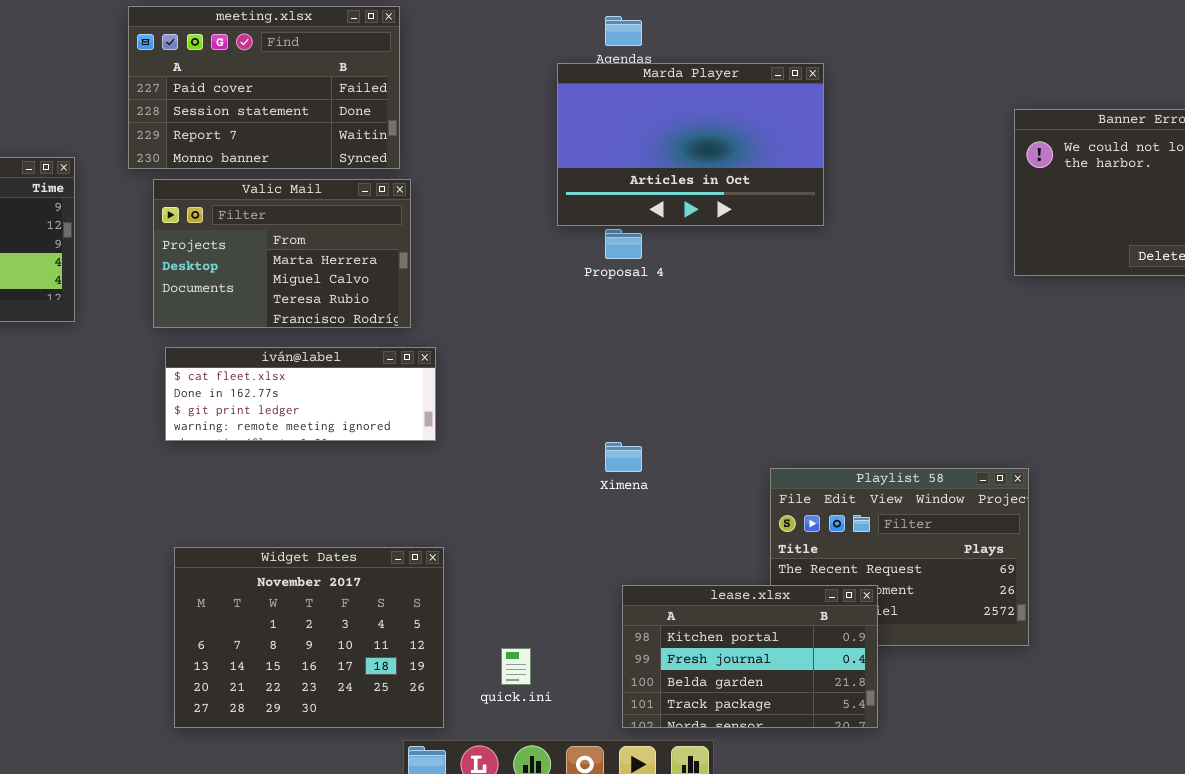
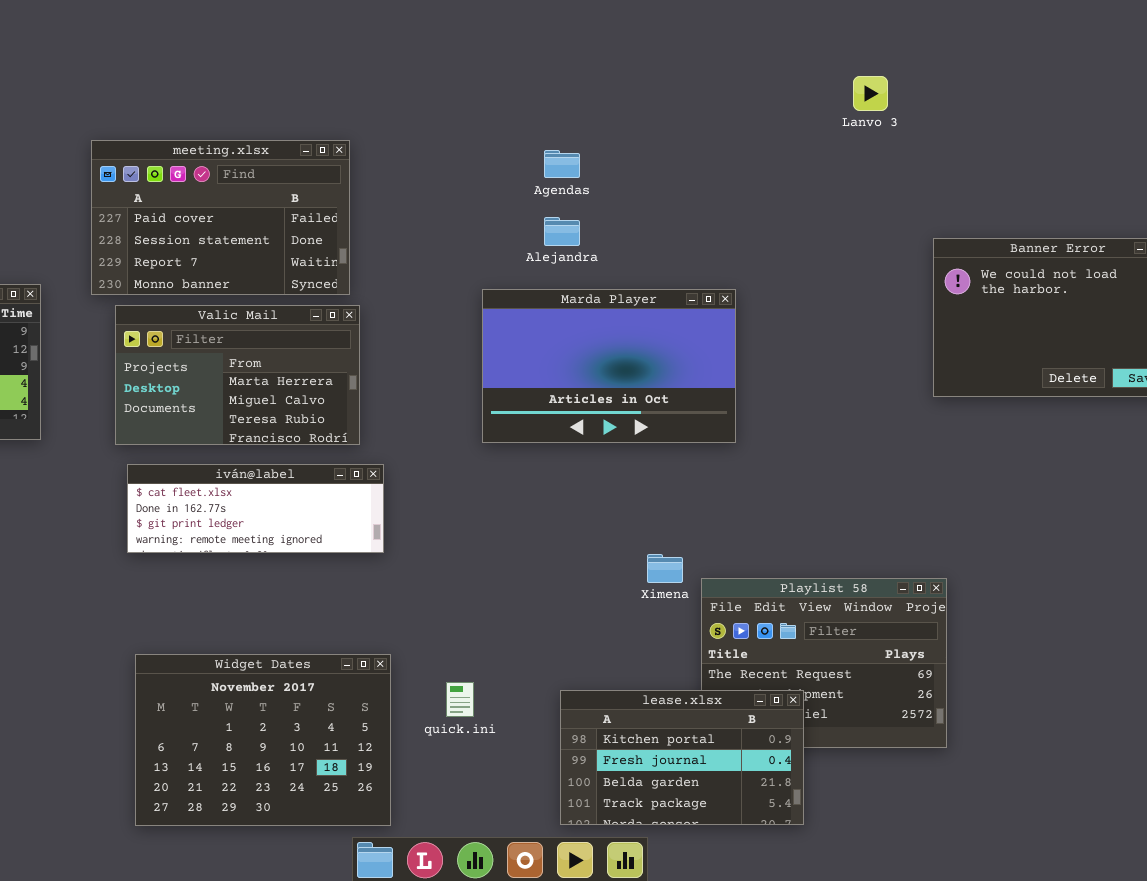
Marda Player: [557,63,824,226] -> [482,289,736,443], moved
Ximena: [605,442,642,472] -> [647,554,683,583], moved
quick.ini: [501,648,531,685] -> [446,682,474,717], moved

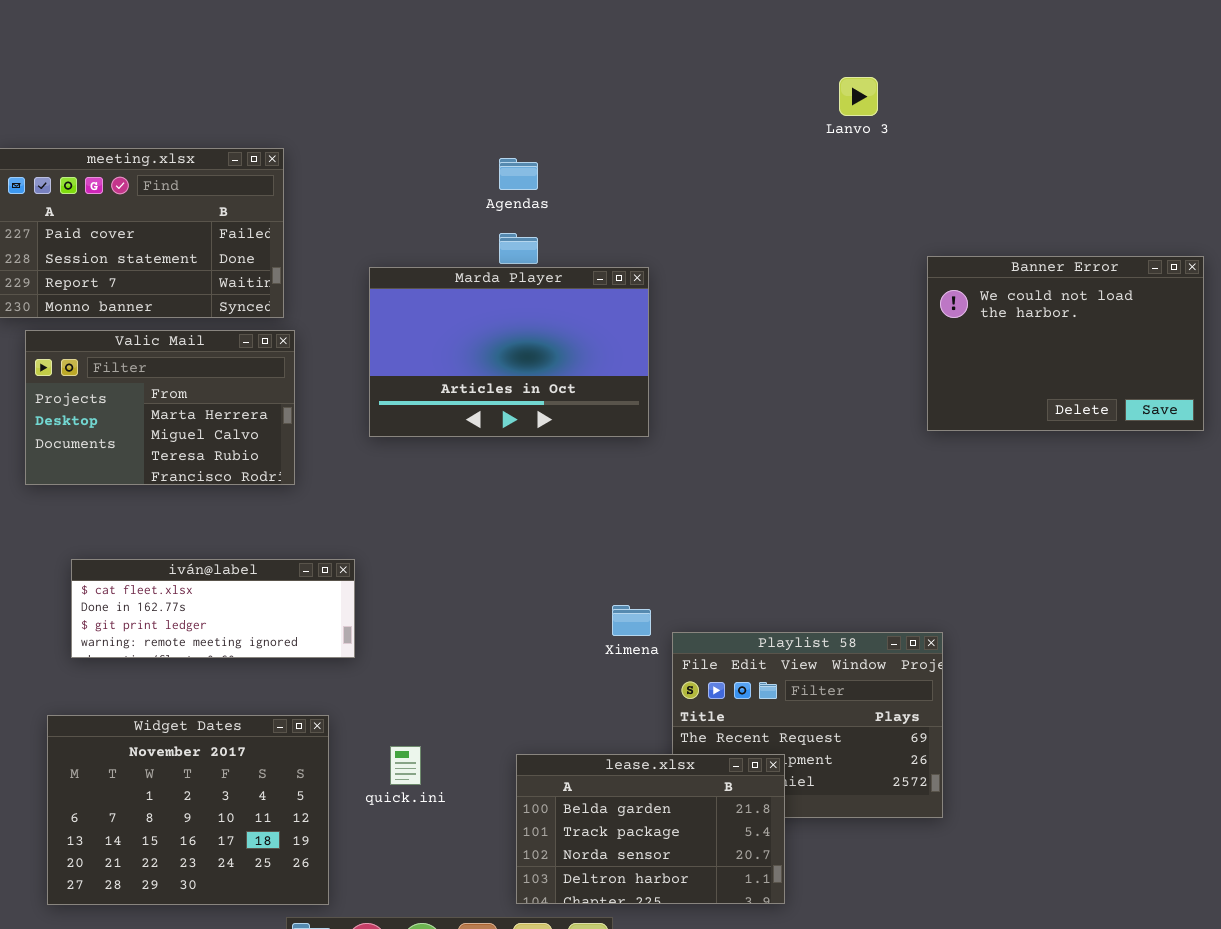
Marda Player: [482,289,736,443] -> [369,267,649,437], moved
iván@label: [127,464,384,553] -> [71,559,355,658], moved
lease.xlsx: [560,690,804,825] -> [516,754,785,904], scrolled down 2 rows

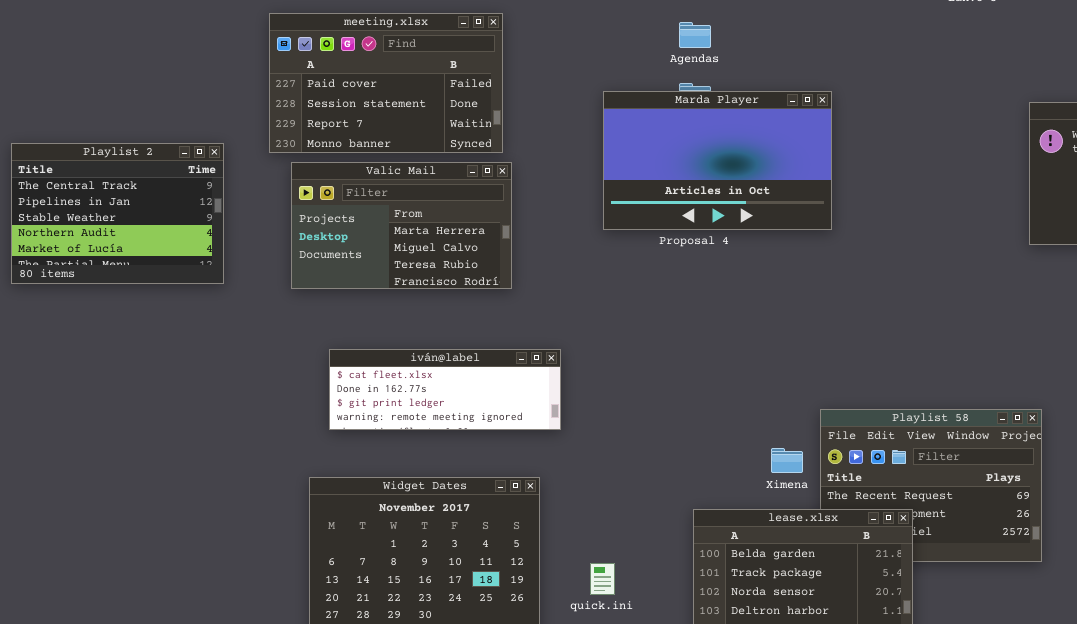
Marda Player: [369,267,649,437] -> [603,91,832,230], moved
Ximena: [612,605,651,636] -> [771,448,803,473], moved
quick.ini: [390,746,421,785] -> [590,563,615,595], moved

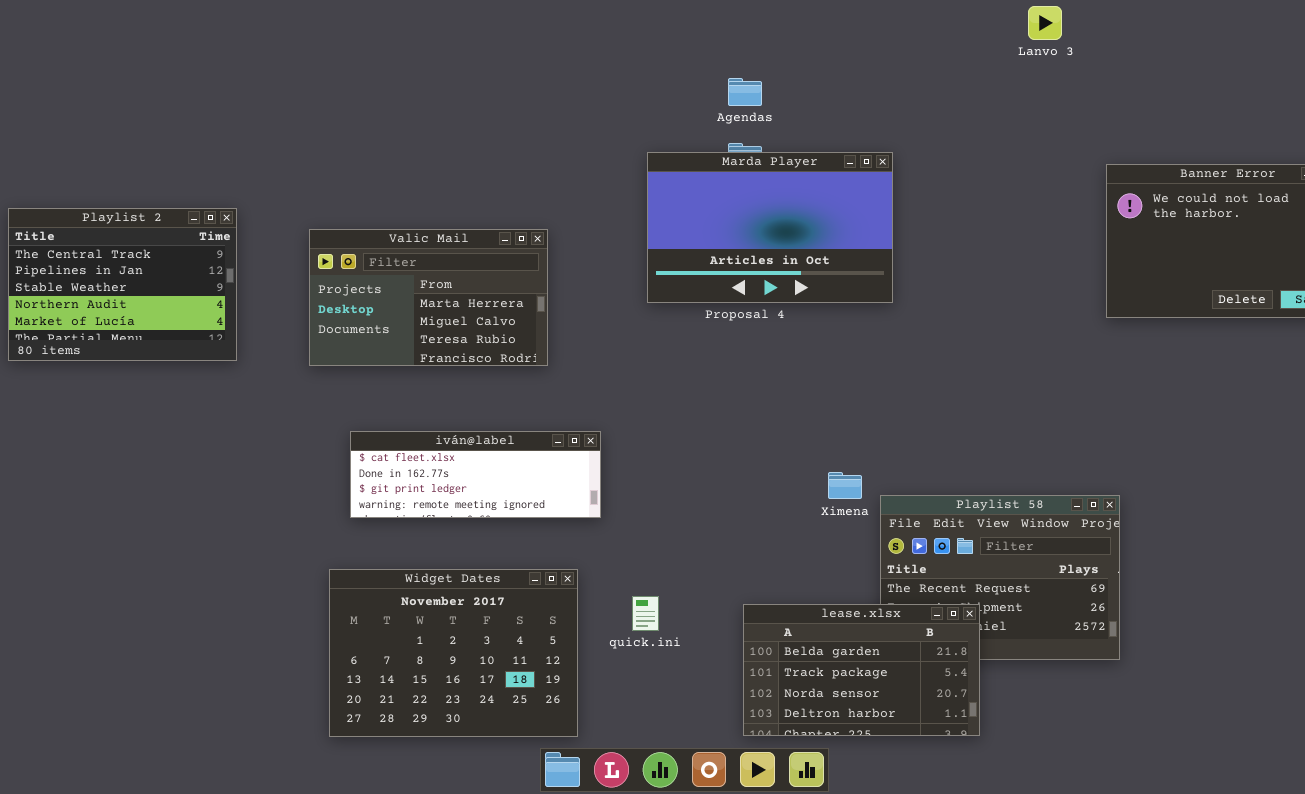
meeting.xlsx: [269,13,503,153] -> none, closed
Ximena: [771,448,803,473] -> [828,472,862,499], moved
quick.ini: [590,563,615,595] -> [632,596,659,631], moved

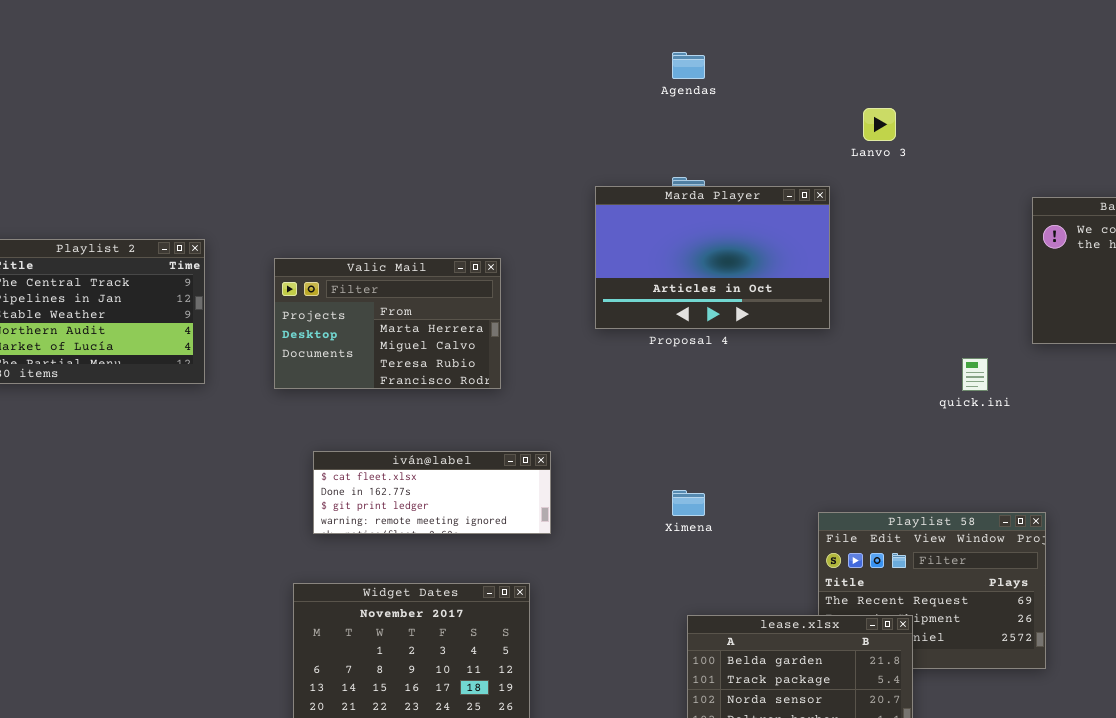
Lanvo 3: [1028,6,1062,40] -> [863,108,896,141], moved
Agendas: [728,78,762,106] -> [672,52,705,79], moved
Ximena: [828,472,862,499] -> [672,490,705,516], moved
quick.ini: [632,596,659,631] -> [962,358,988,391], moved

